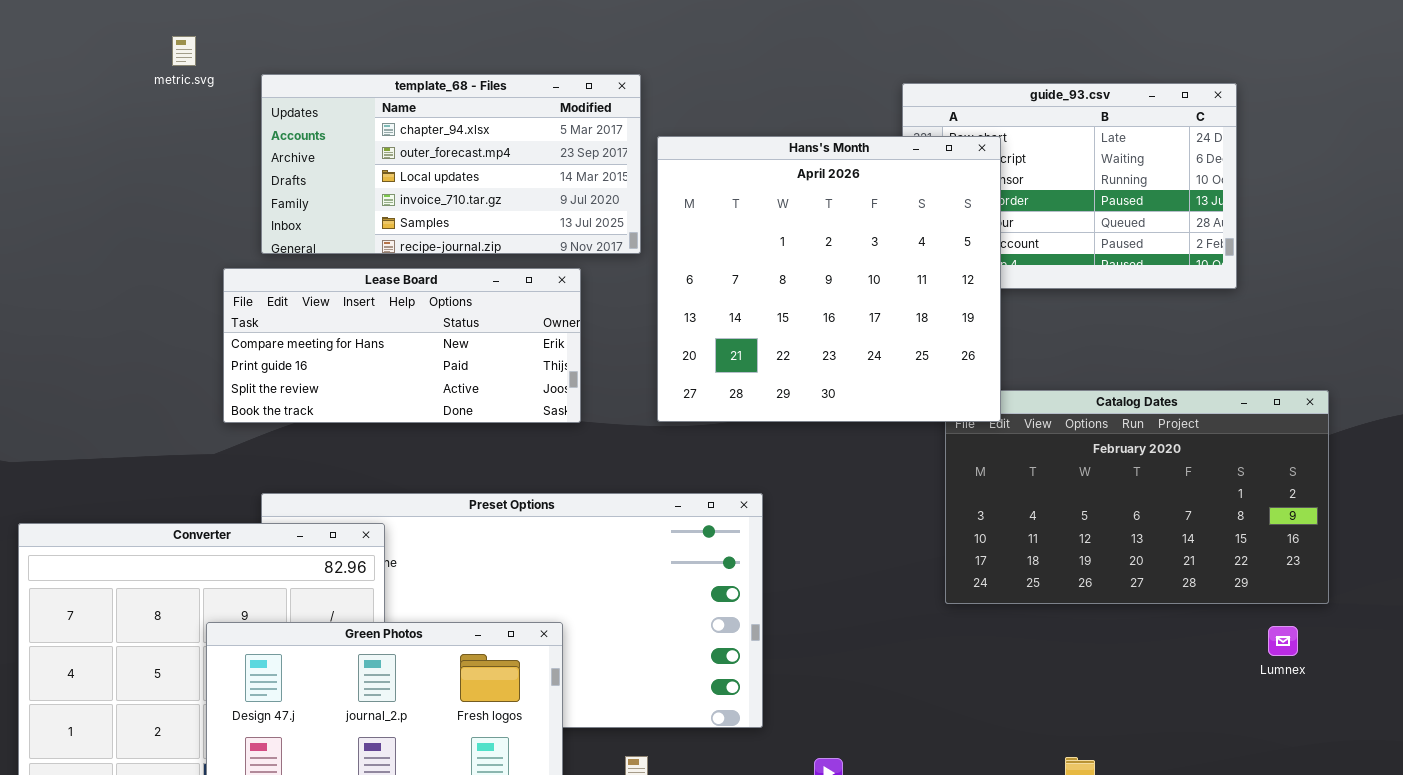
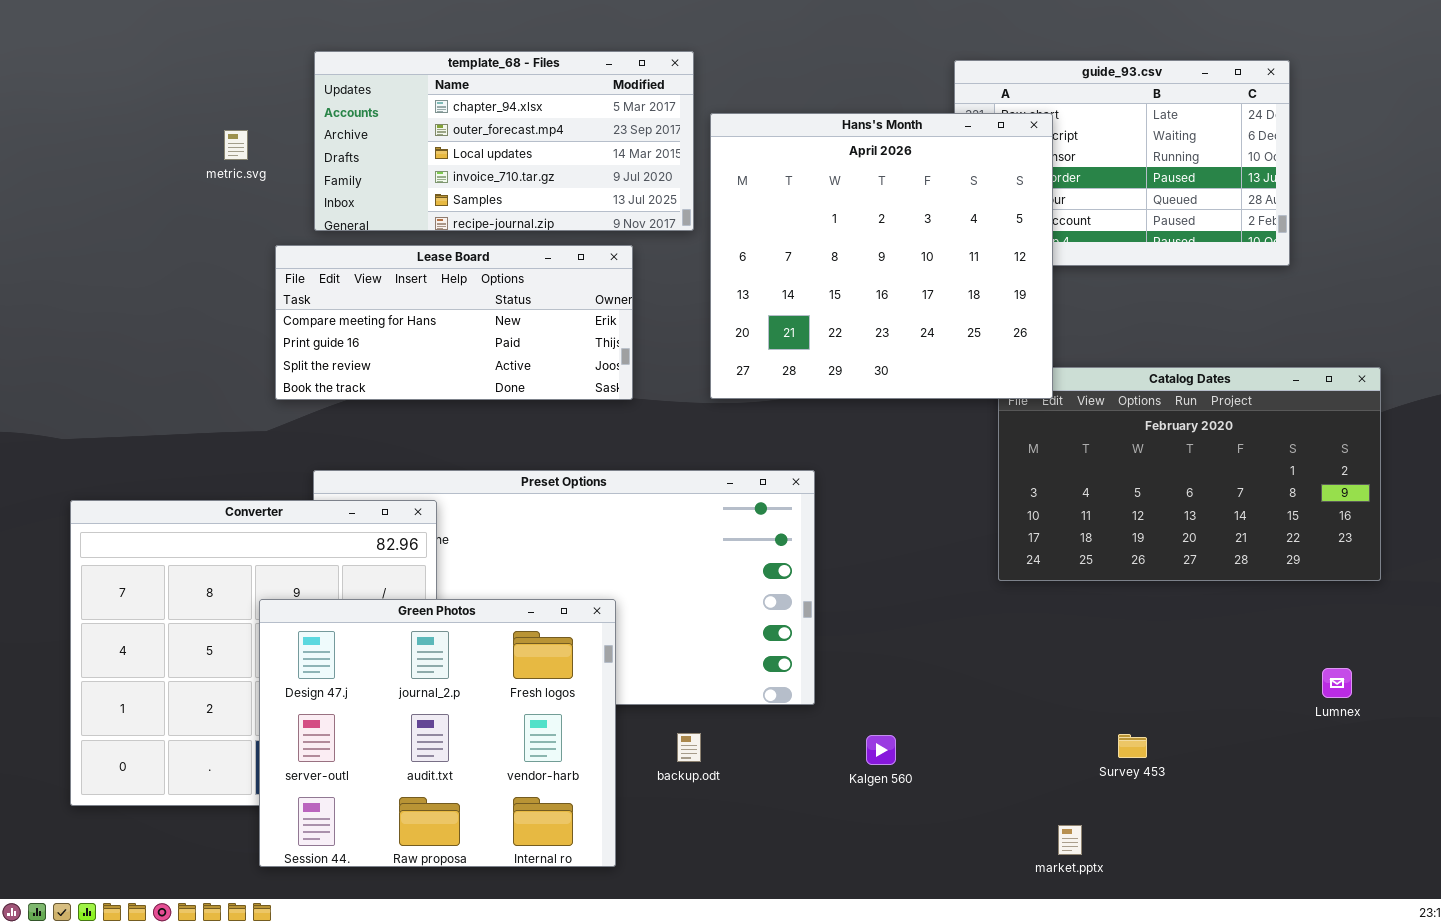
metric.svg: [172,36,196,66] -> [224,130,248,160], moved
Lumnex: [1268,626,1298,656] -> [1322,668,1352,698], moved

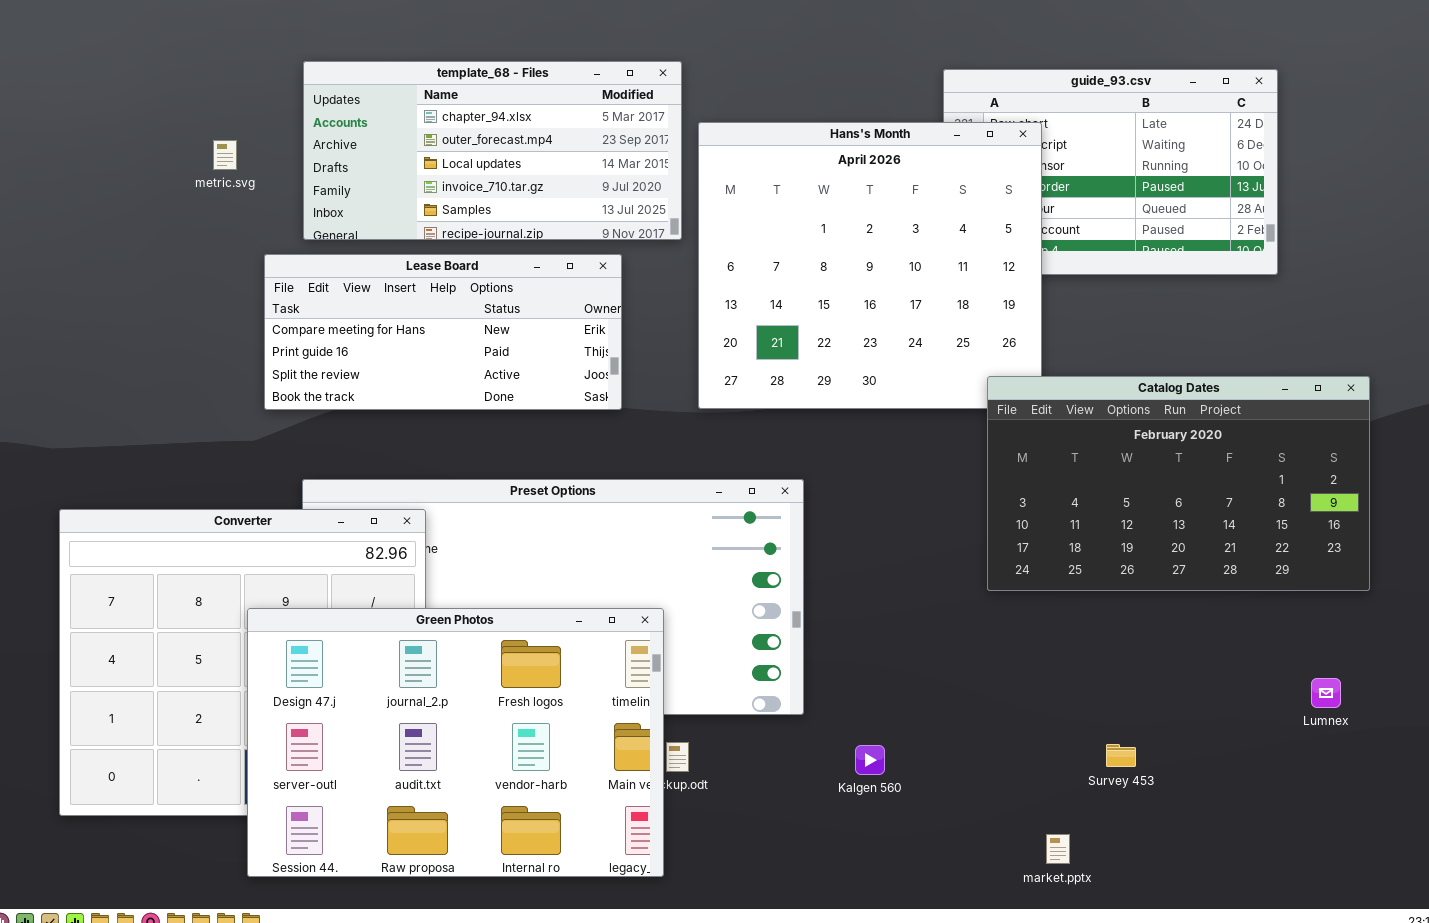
Catalog Dates: [998,367,1381,581] -> [987,376,1370,591], raised
Green Photos: [259,599,616,867] -> [247,608,664,877], resized

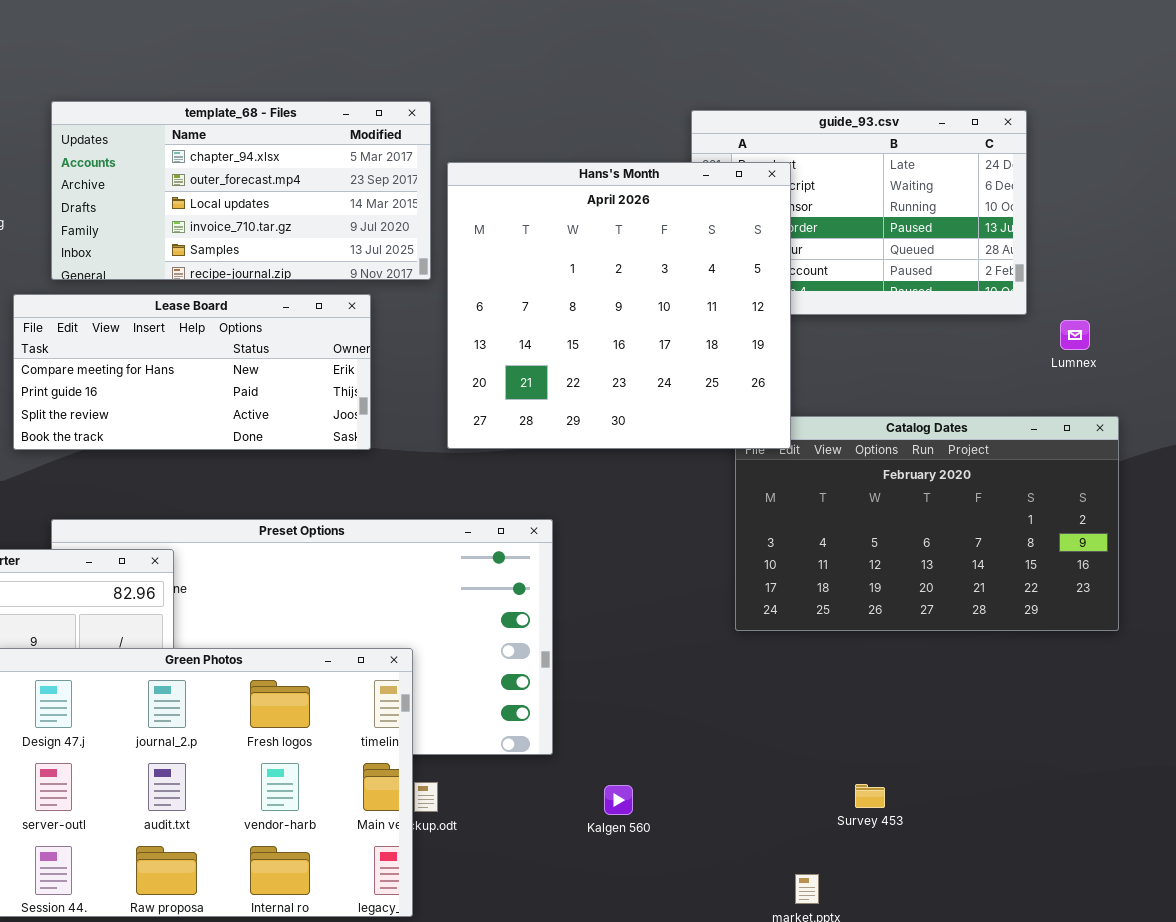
Hans's Month: [698,122,1042,409] -> [447,162,791,449], raised
Lumnex: [1311,678,1341,708] -> [1060,320,1090,350], moved

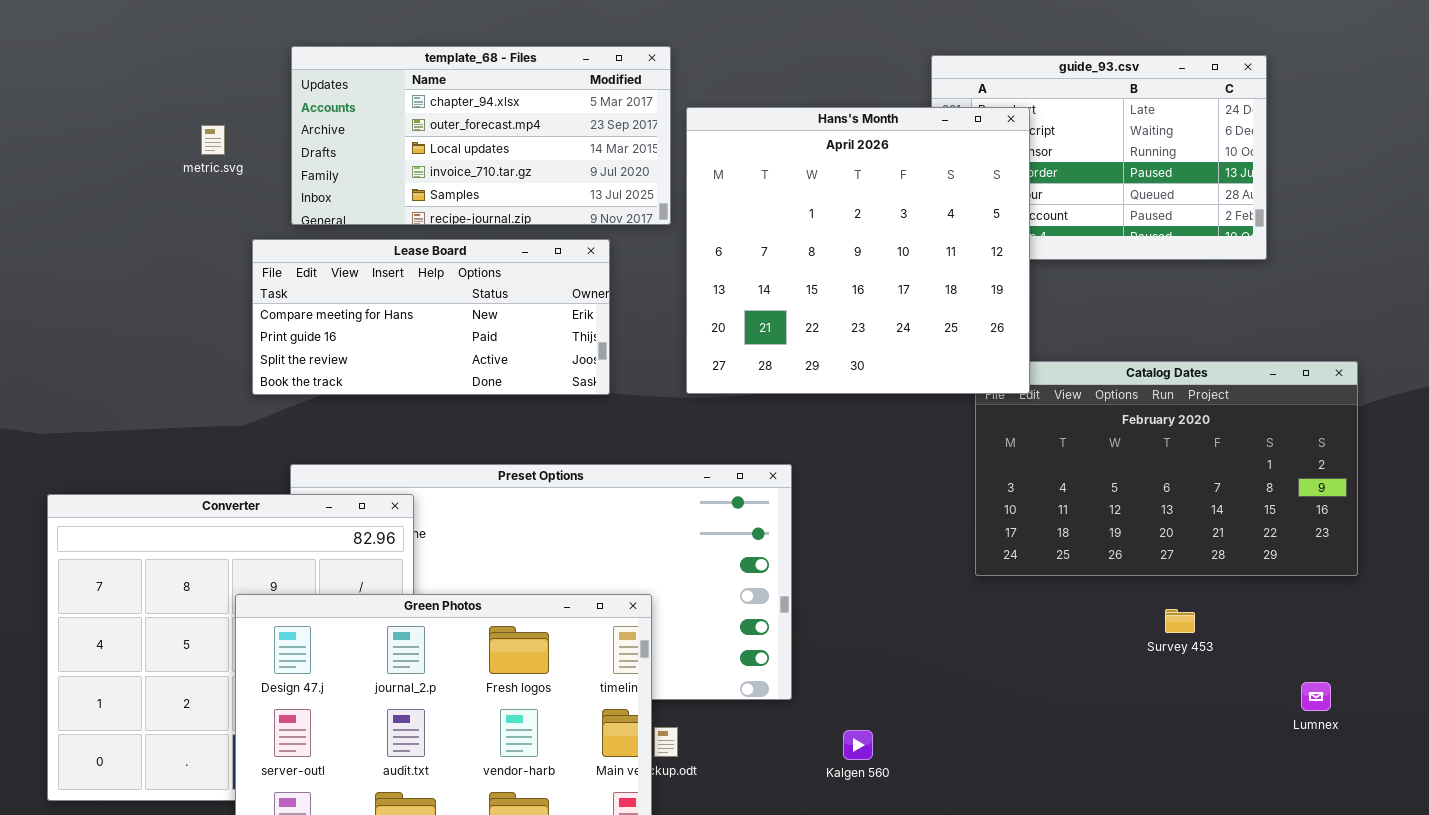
Lumnex: [1060,320,1090,350] -> [1301,682,1331,711], moved
Survey 453: [855,784,885,808] -> [1165,609,1195,633], moved

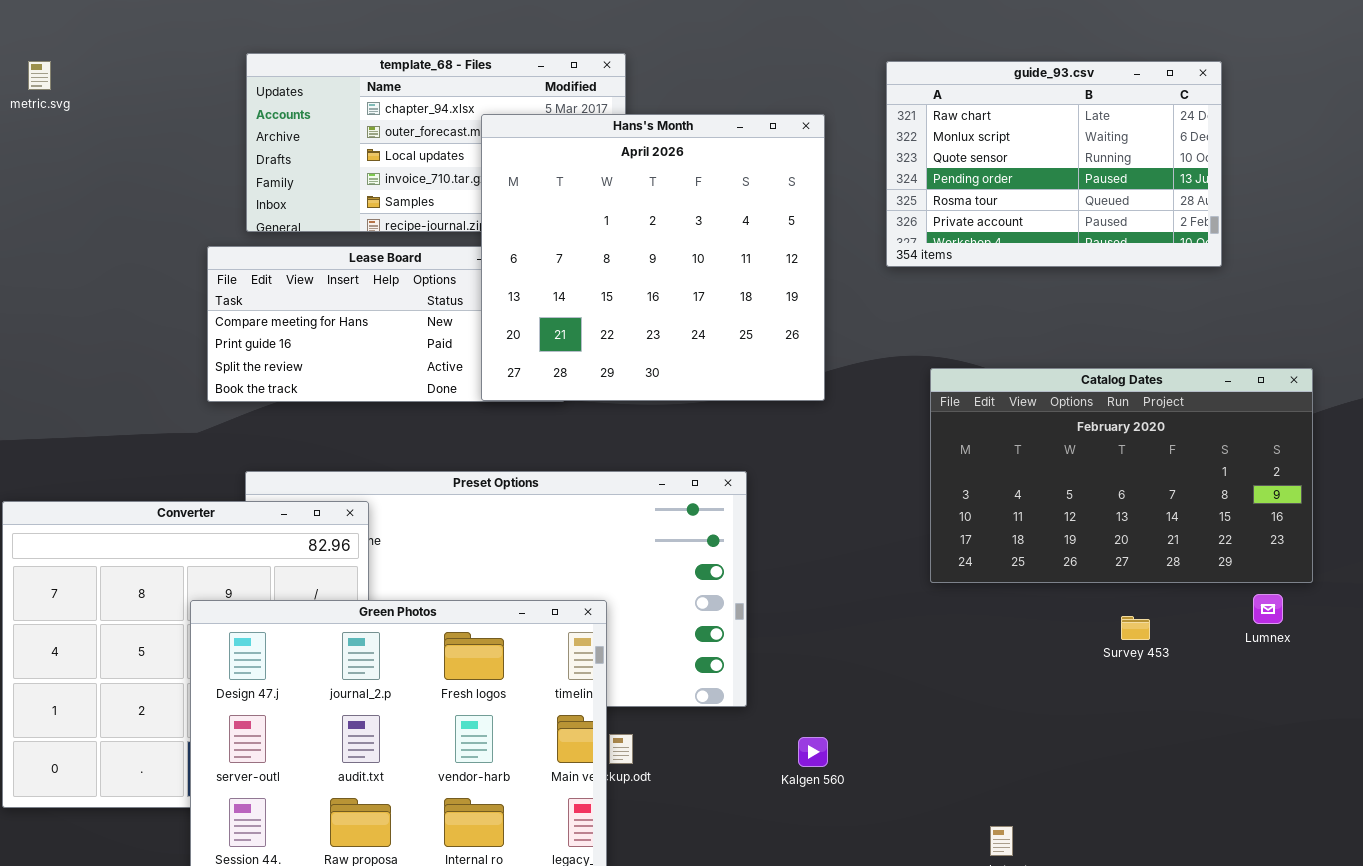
Hans's Month: [686,107,1030,394] -> [481,114,825,401], moved
metric.svg: [201,125,225,155] -> [28,61,51,90], moved
Lumnex: [1301,682,1331,711] -> [1253,594,1283,624], moved

